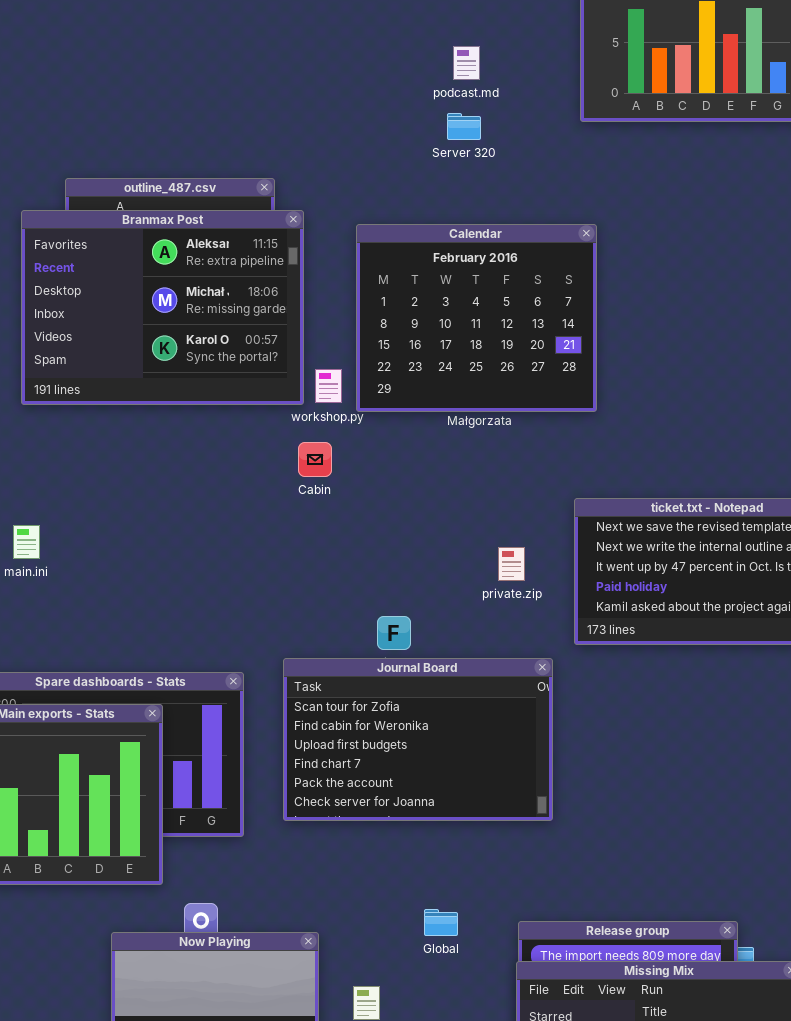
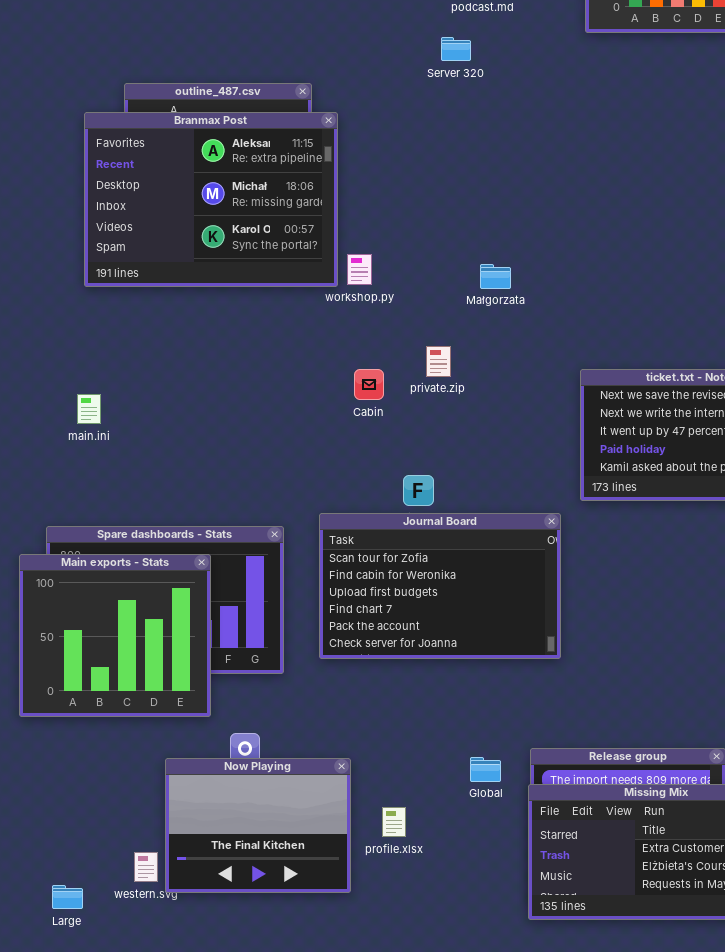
Server 320: [447,113,481,140] -> [441,37,471,61], moved
Calendar: [356,224,597,412] -> none, closed
Cabin: [298,442,332,477] -> [354,369,384,400], moved
private.zip: [498,547,525,581] -> [426,346,451,377], moved
Global: [424,909,458,936] -> [470,757,501,782], moved

